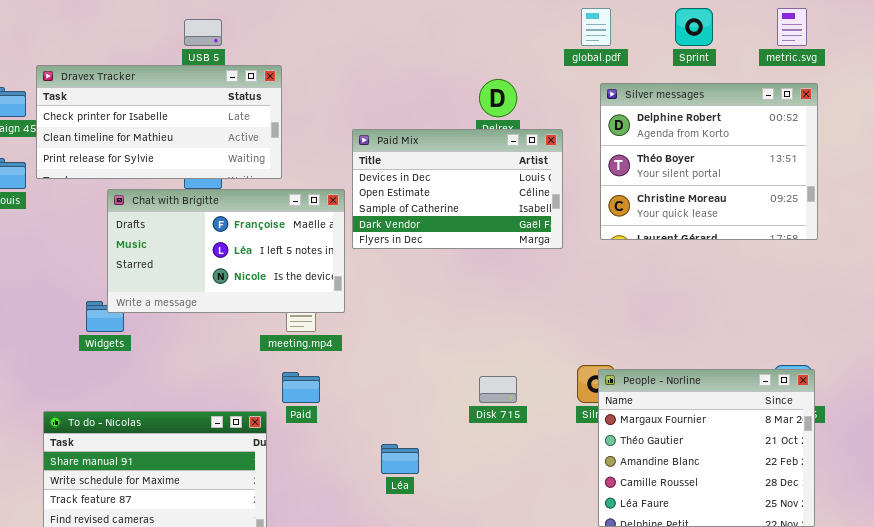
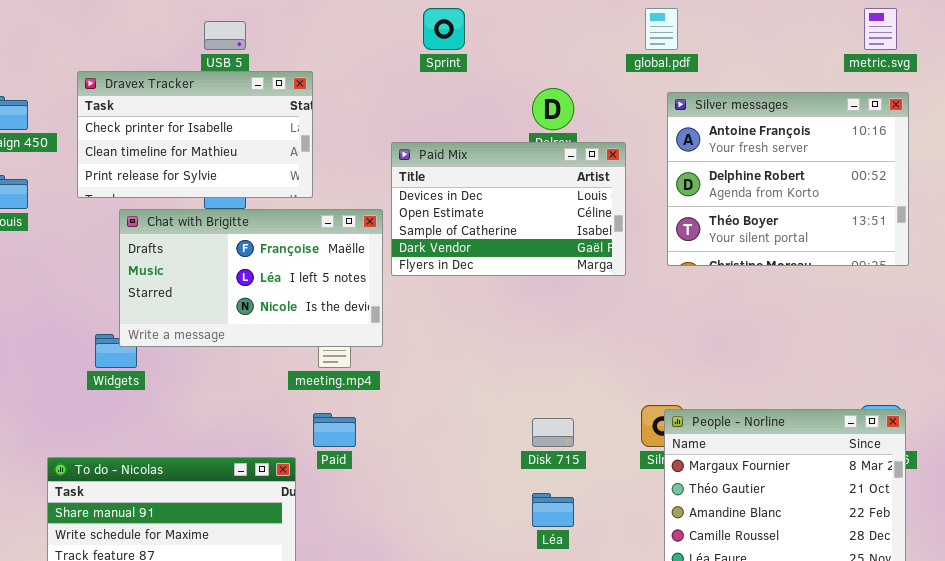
Sprint: [675,8,713,46] -> [423,8,465,50], moved
Dravex Tracker: [36,65,282,179] -> [77,71,313,198], resized
Silver messages: [600,83,818,240] -> [667,92,909,266], scrolled up 1 row
Léa: [381,444,419,474] -> [532,493,574,527], moved

